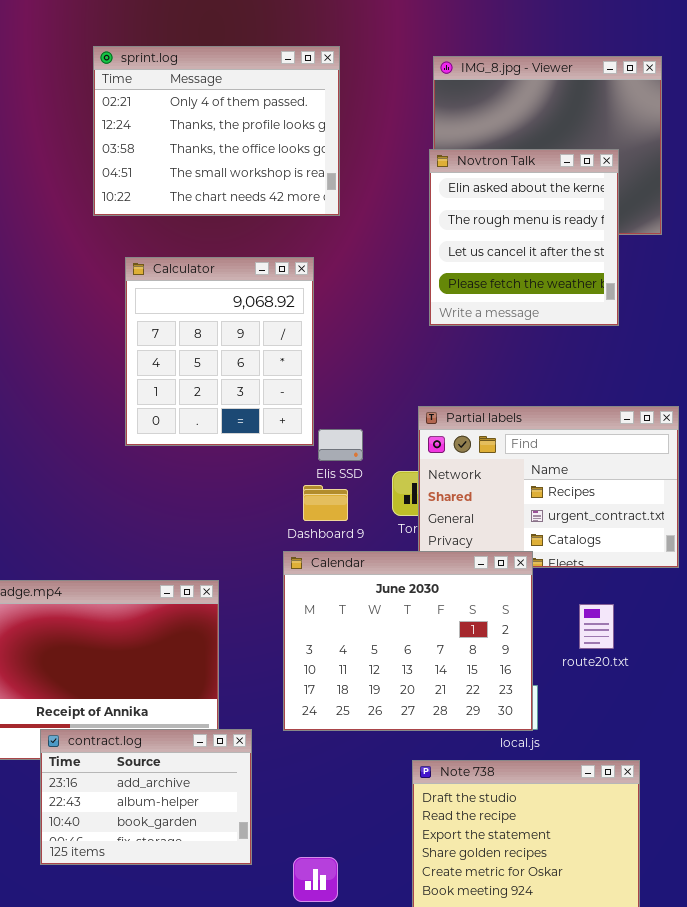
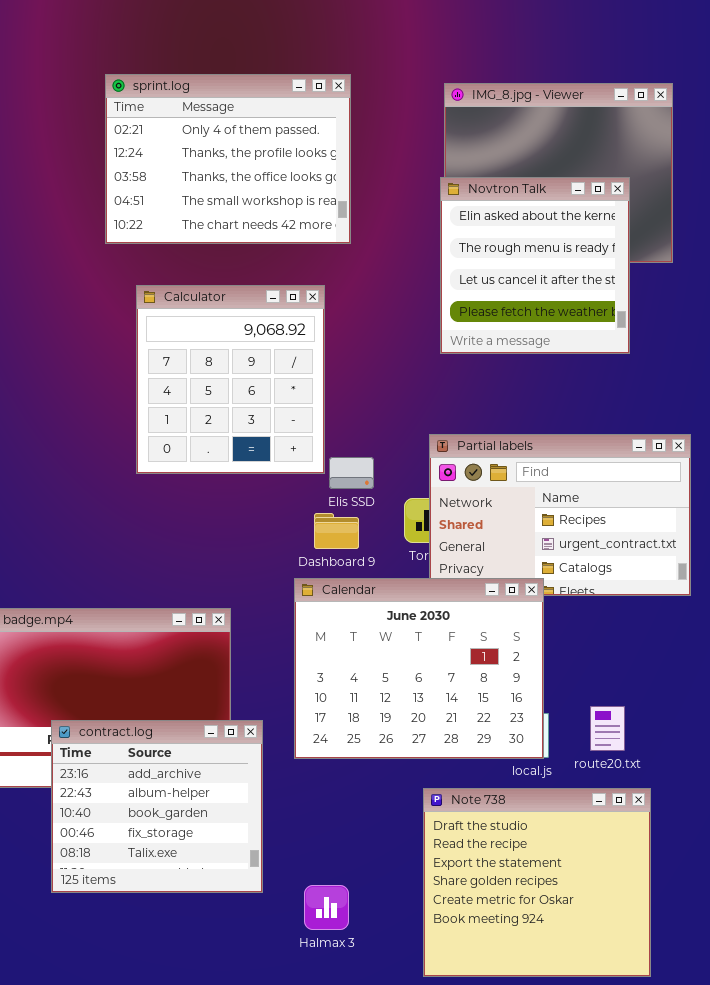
route20.txt: [579,604,614,649] -> [590,706,625,751], moved
contract.log: [40,729,252,865] -> [51,720,263,893], resized

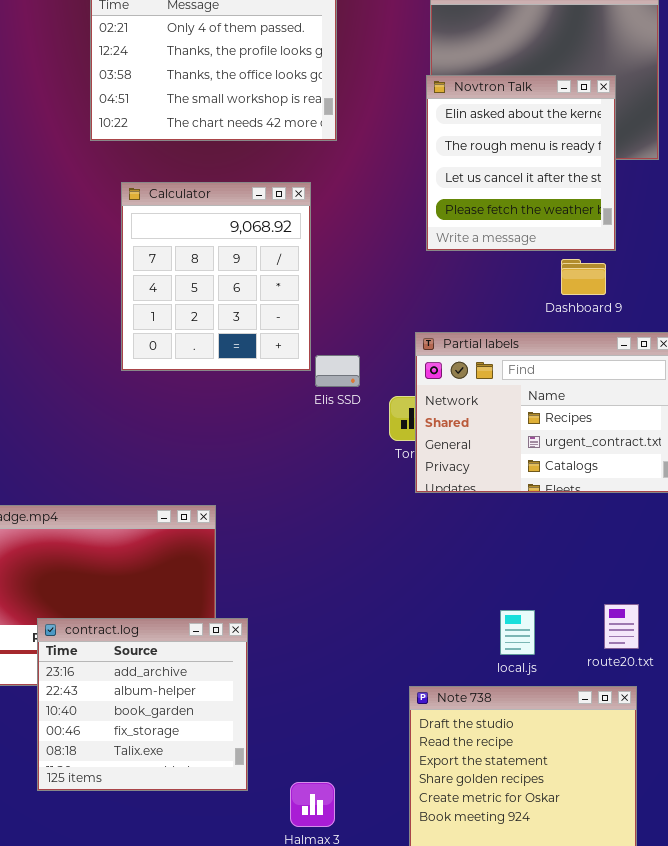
Dashboard 9: [314,513,359,549] -> [561,259,606,295], moved
Calendar: [294,578,544,759] -> none, closed
route20.txt: [590,706,625,751] -> [604,604,639,649], moved

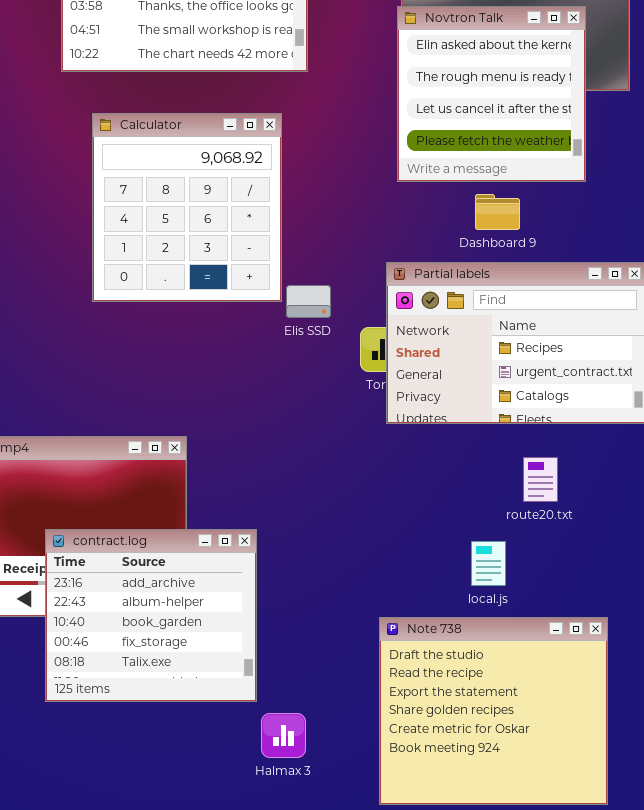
Dashboard 9: [561,259,606,295] -> [475,194,520,230], moved
route20.txt: [604,604,639,649] -> [523,457,558,502], moved
contract.log: [37,618,248,791] -> [45,529,257,702], moved

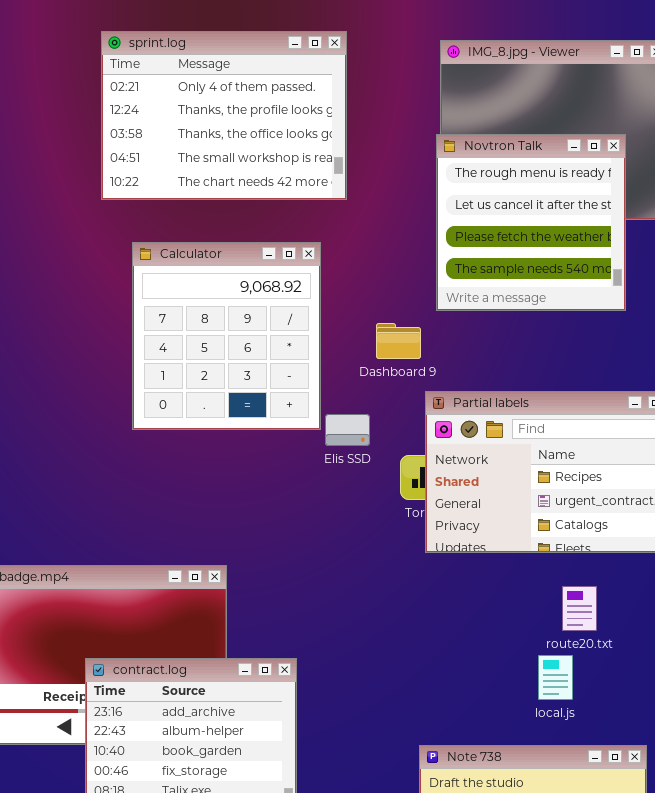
Novtron Talk: [397,6,586,182] -> [436,134,626,311], scrolled down 1 row
Dashboard 9: [475,194,520,230] -> [376,323,421,359], moved
local.js: [471,541,506,586] -> [538,655,573,700], moved

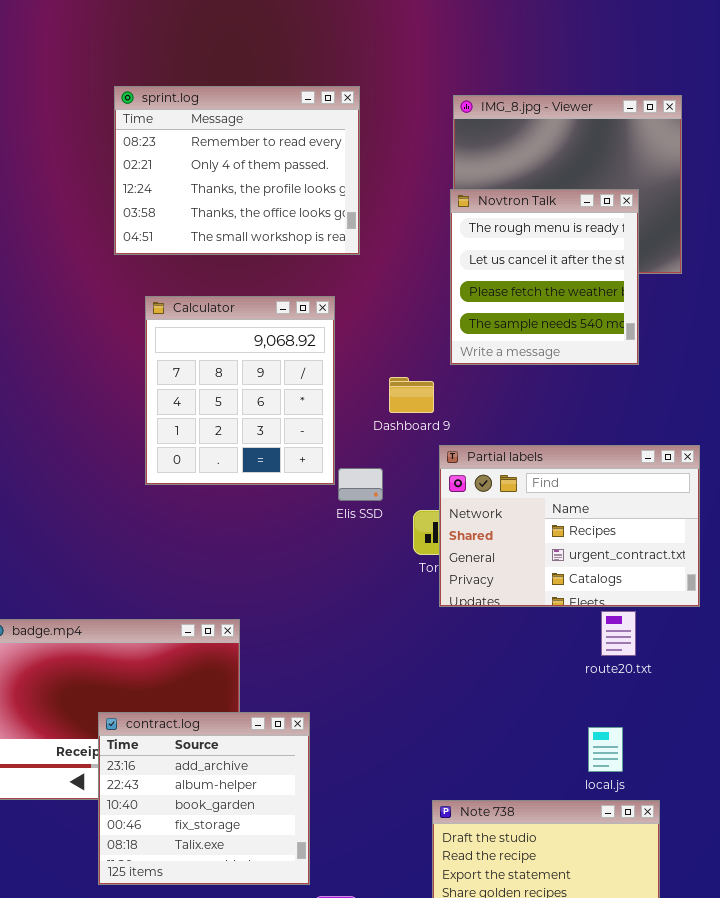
sprint.log: [101,31,347,200] -> [114,86,360,255], scrolled up 1 row
route20.txt: [562,586,597,631] -> [601,611,636,656], moved
local.js: [538,655,573,700] -> [588,727,623,772], moved

